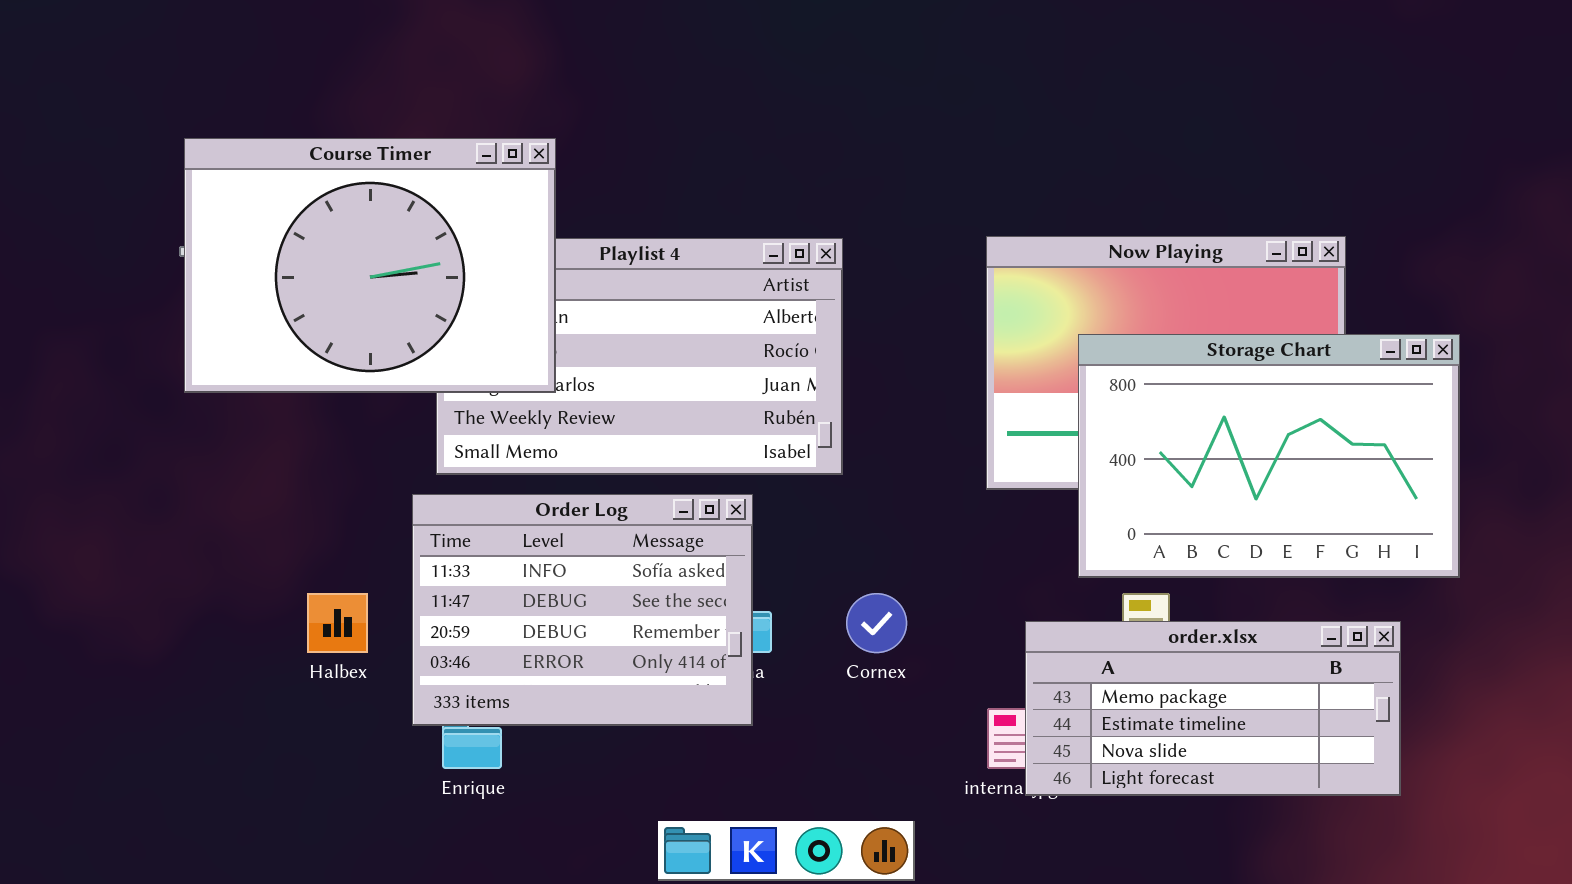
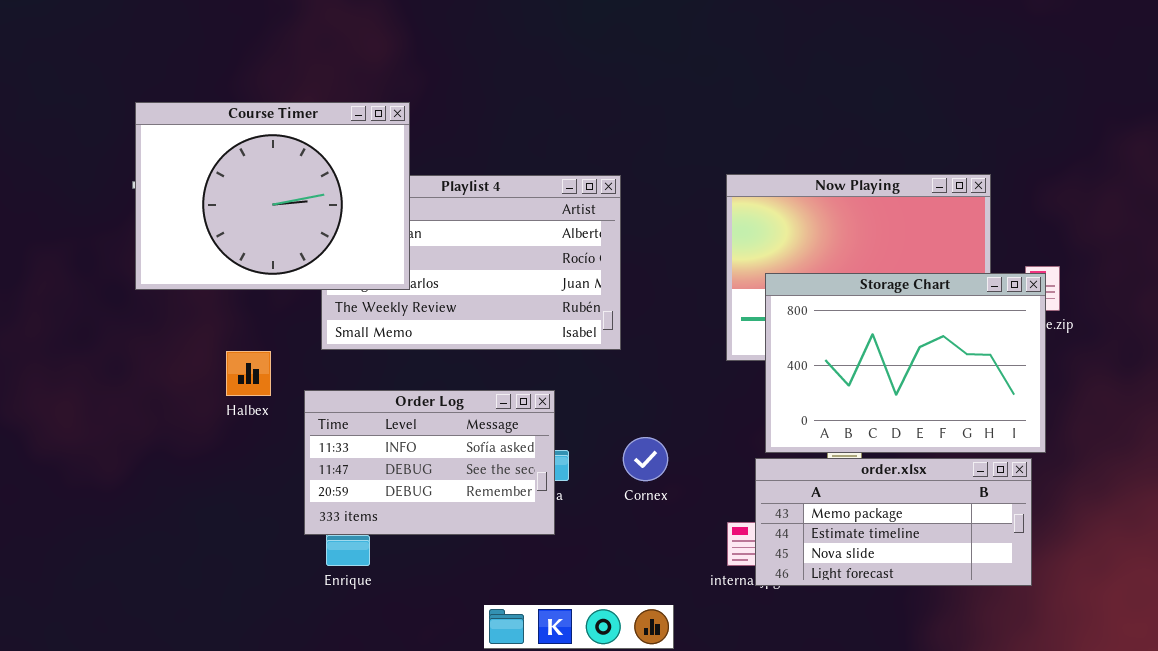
Storage Chart: [1078,334,1460,578] -> [765,273,1046,453], moved
Order Log: [412,494,753,726] -> [304,390,555,535], resized
Halbex: [307,593,368,653] -> [226,351,271,396], moved

